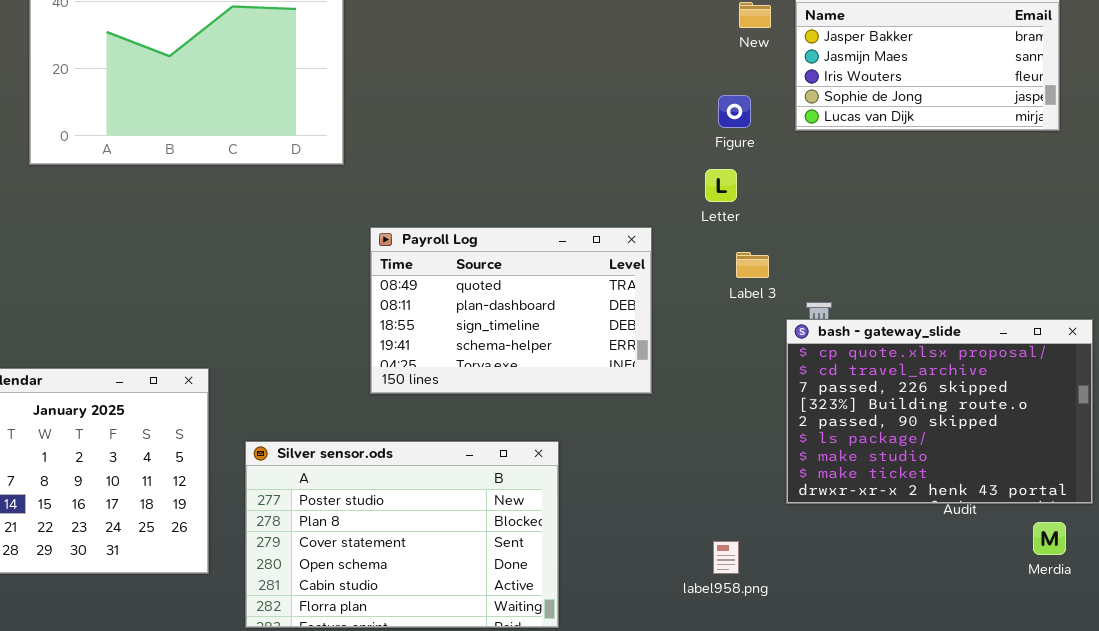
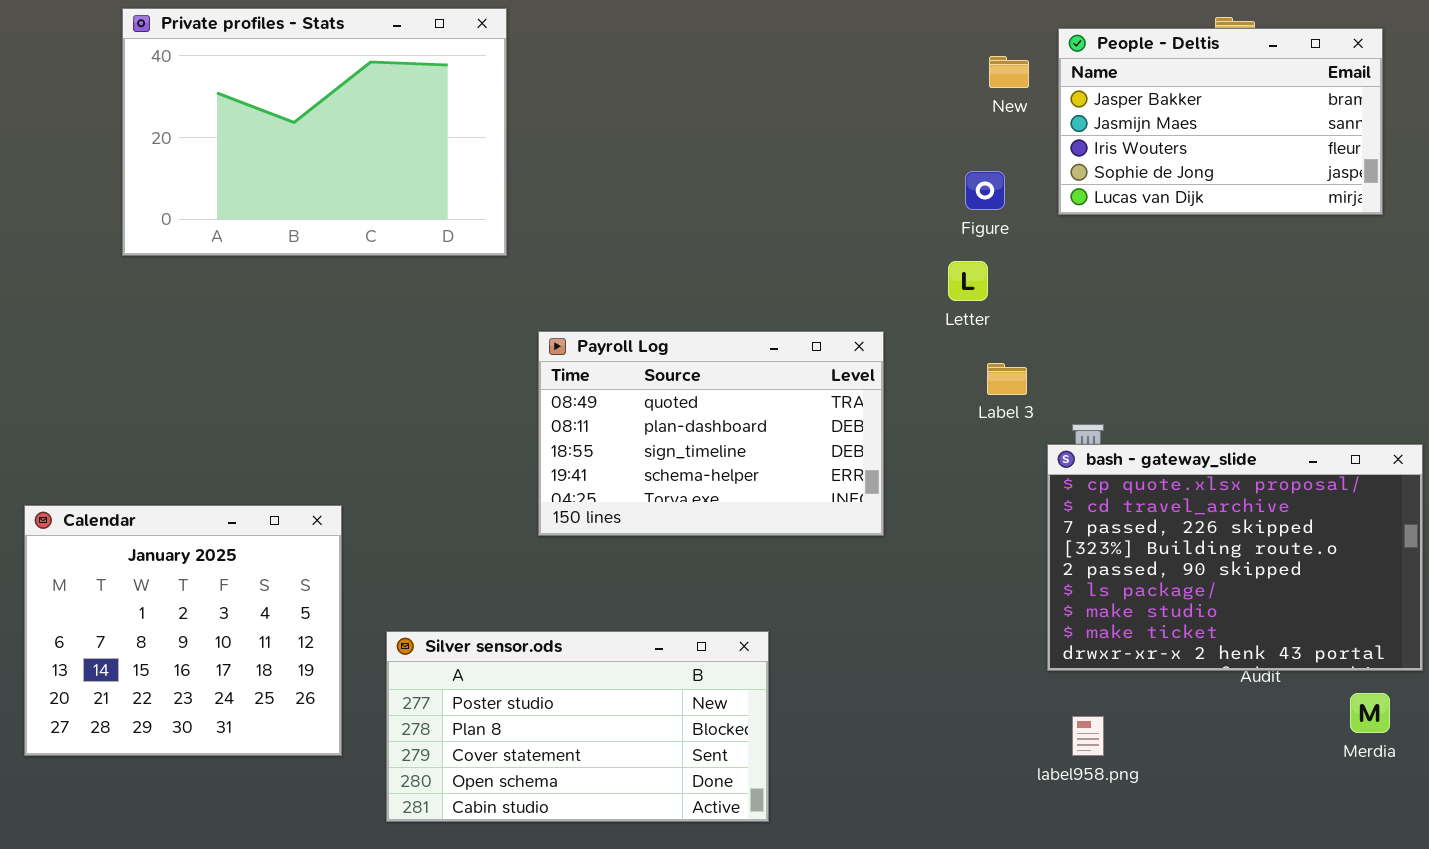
Silver sensor.ods: [245,441,559,628] -> [386,631,769,822], resized
label958.png: [713,541,739,574] -> [1072,716,1104,756], moved

